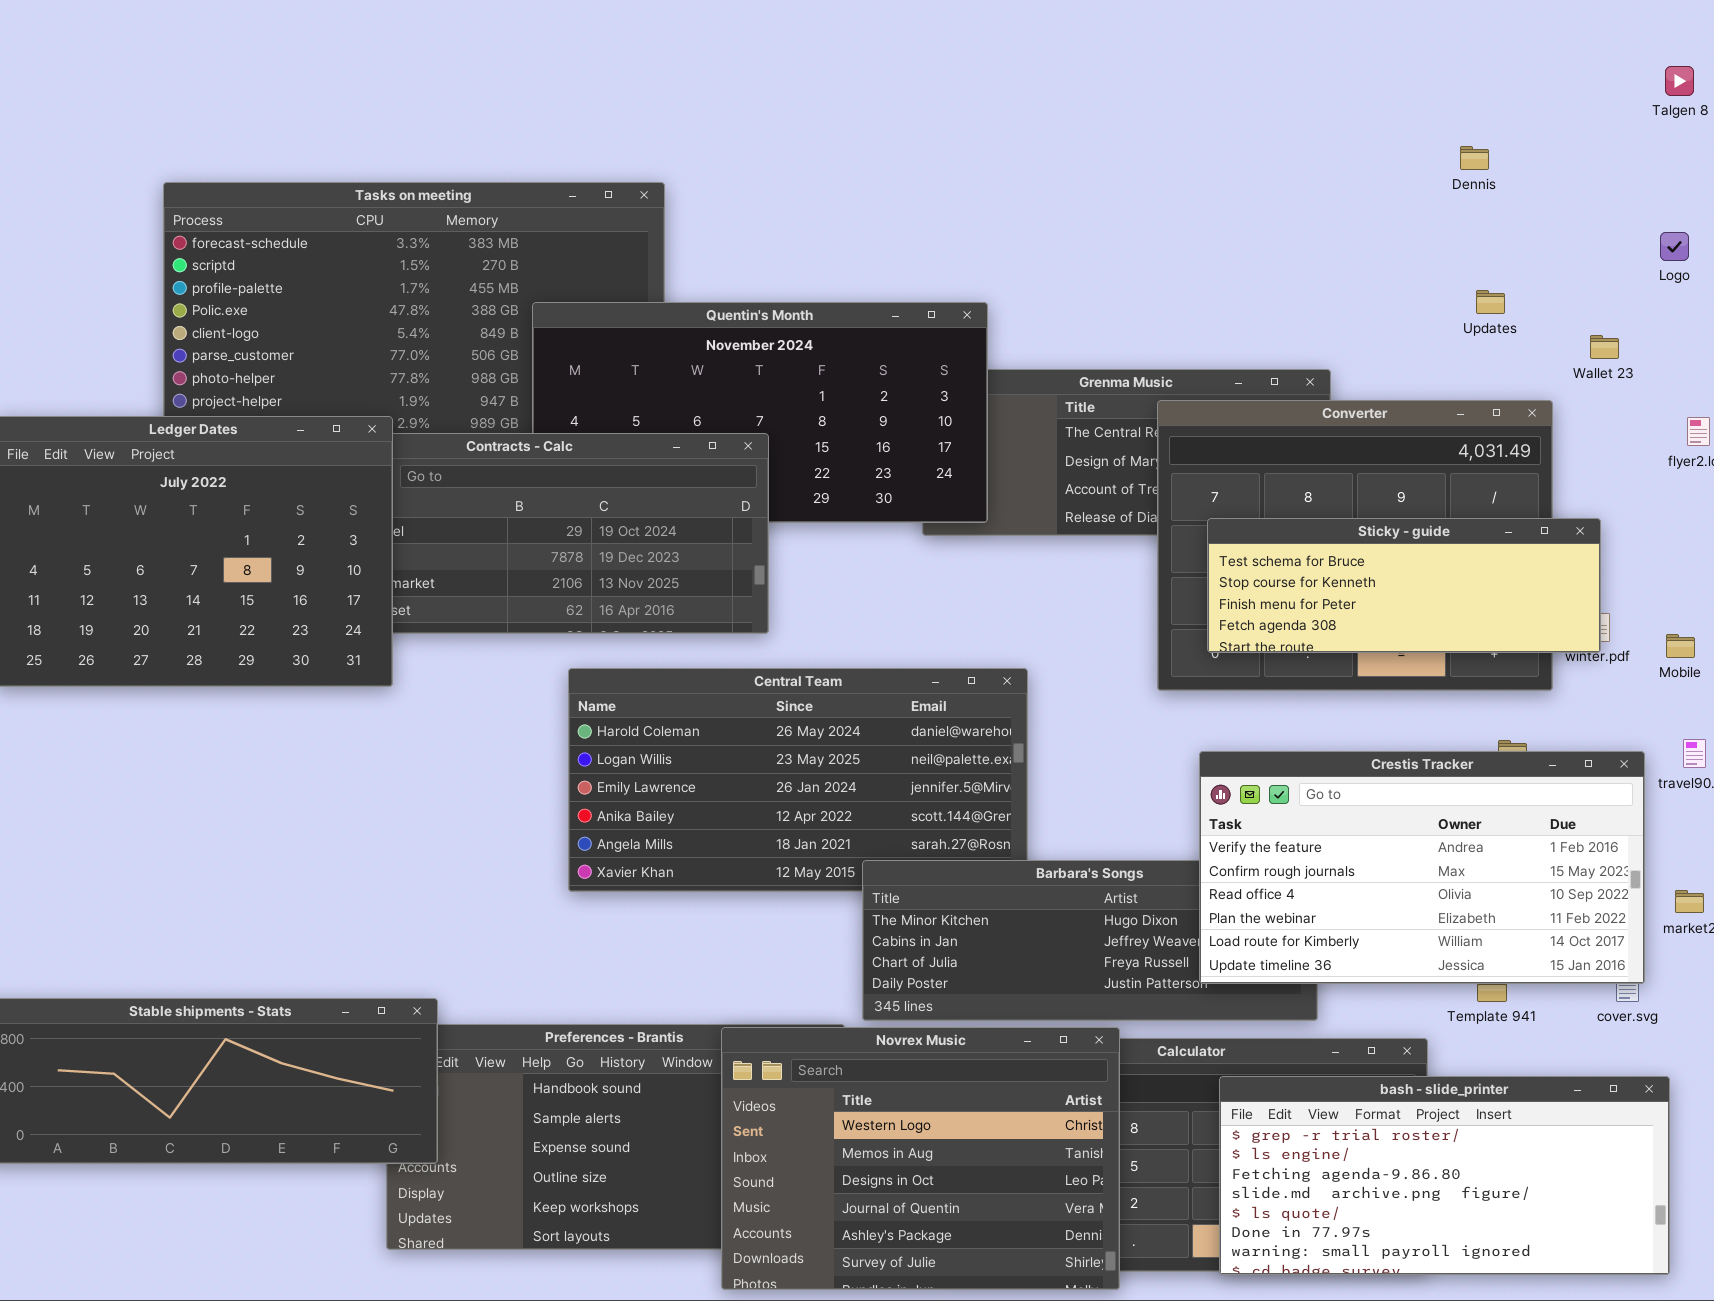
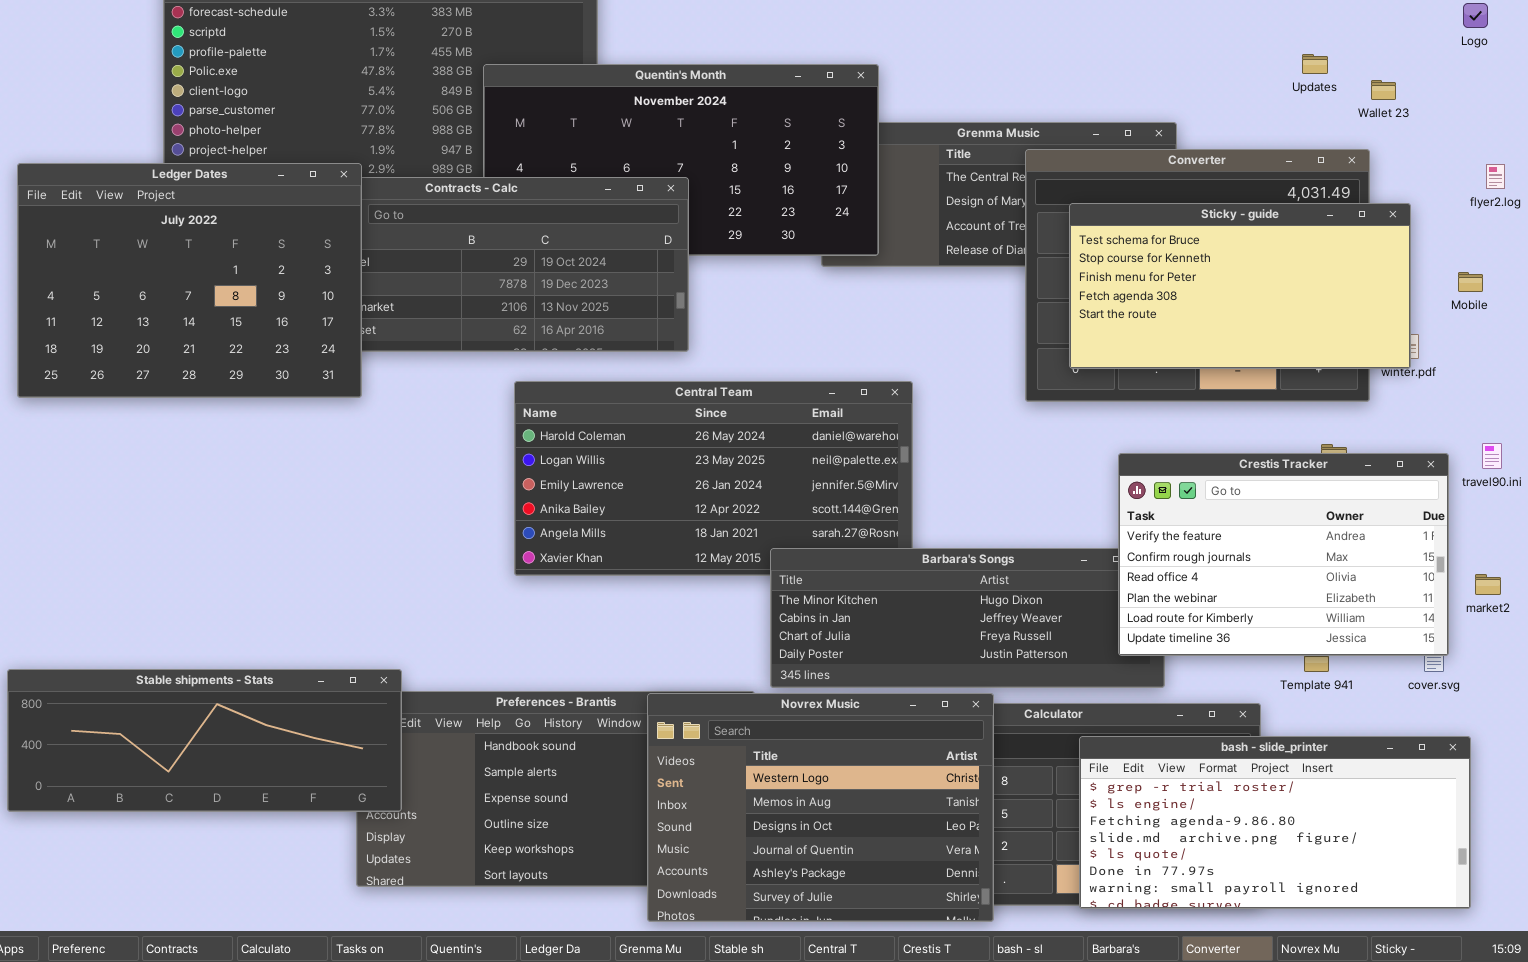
Wallet 23: [1590,335,1619,359] -> [1371,80,1396,100], moved
Sticky - guide: [1207,518,1601,653] -> [1069,203,1411,369], resized
Mobile: [1666,634,1695,658] -> [1458,272,1483,292], moved
Crestis Tracker: [1199,751,1645,984] -> [1118,453,1449,656], resized

